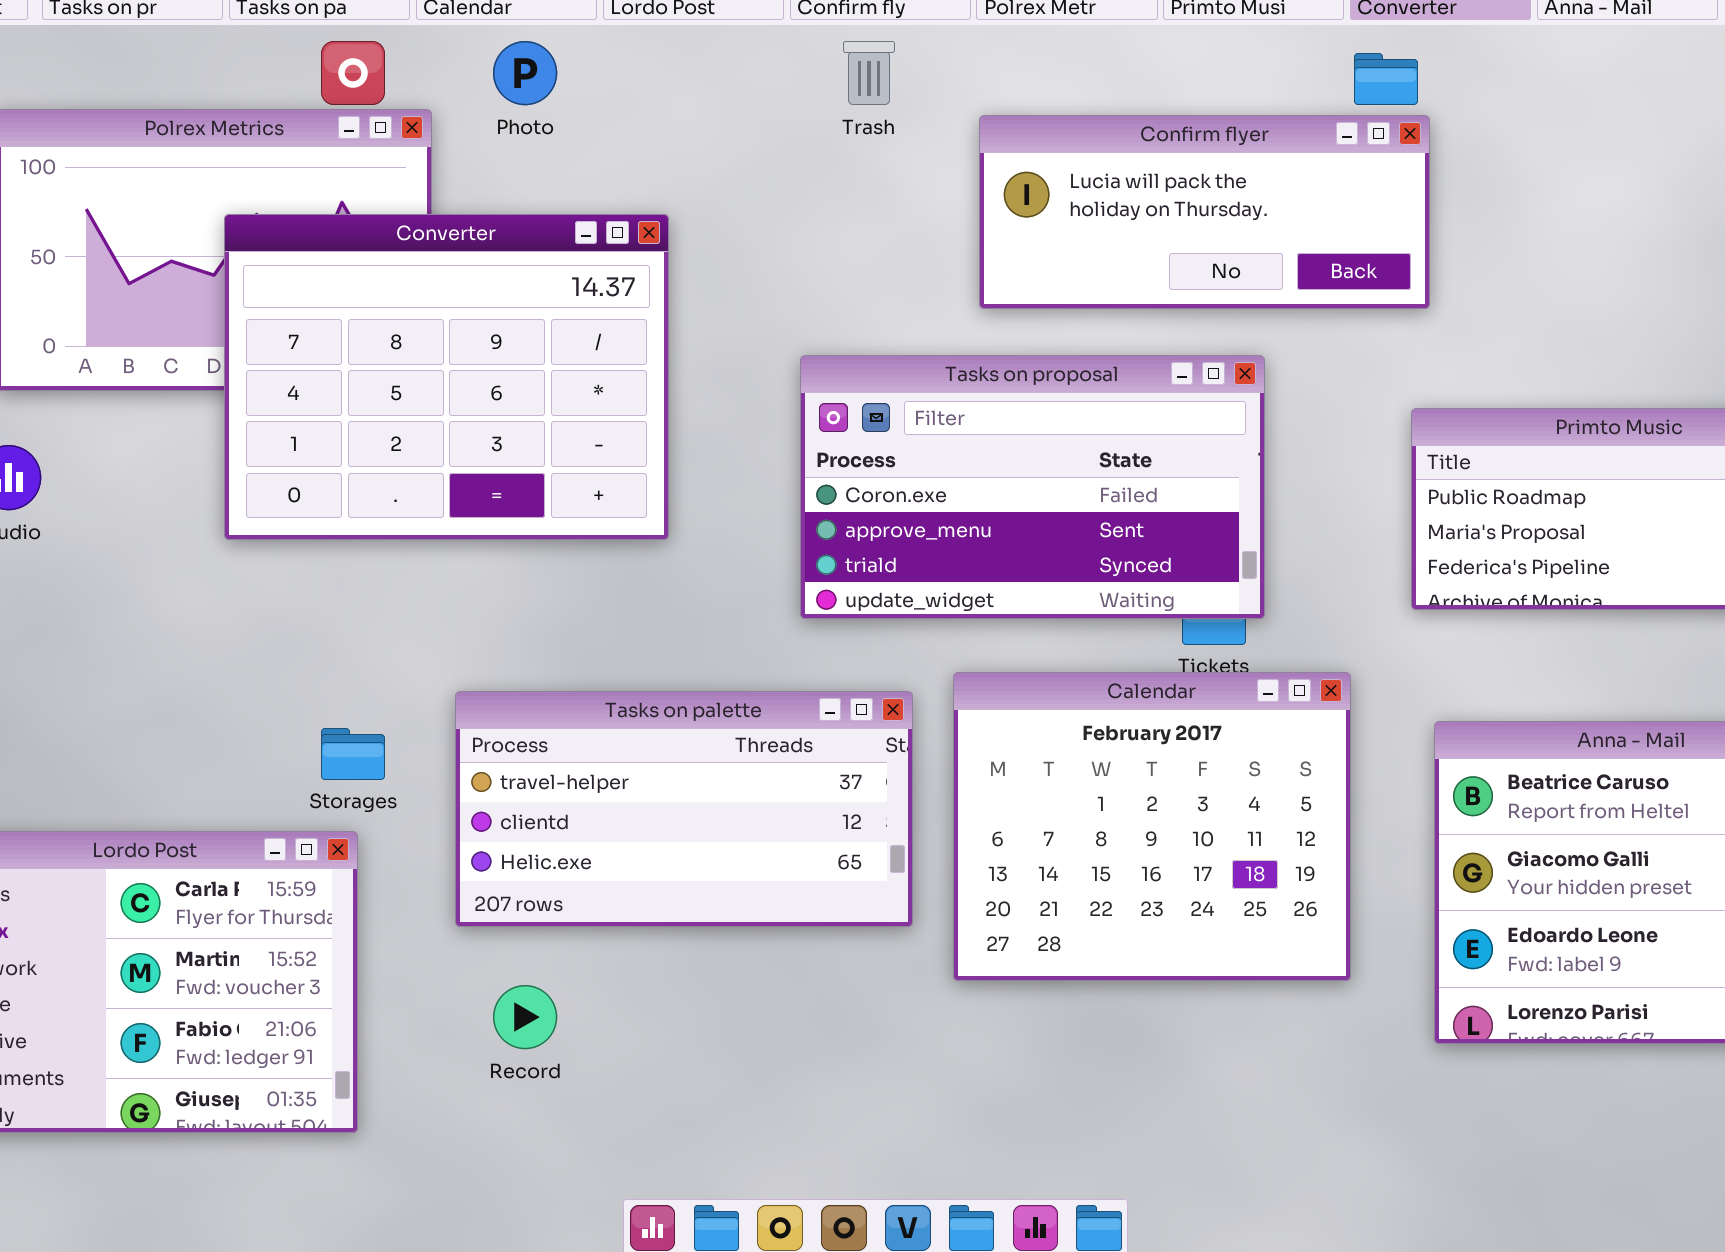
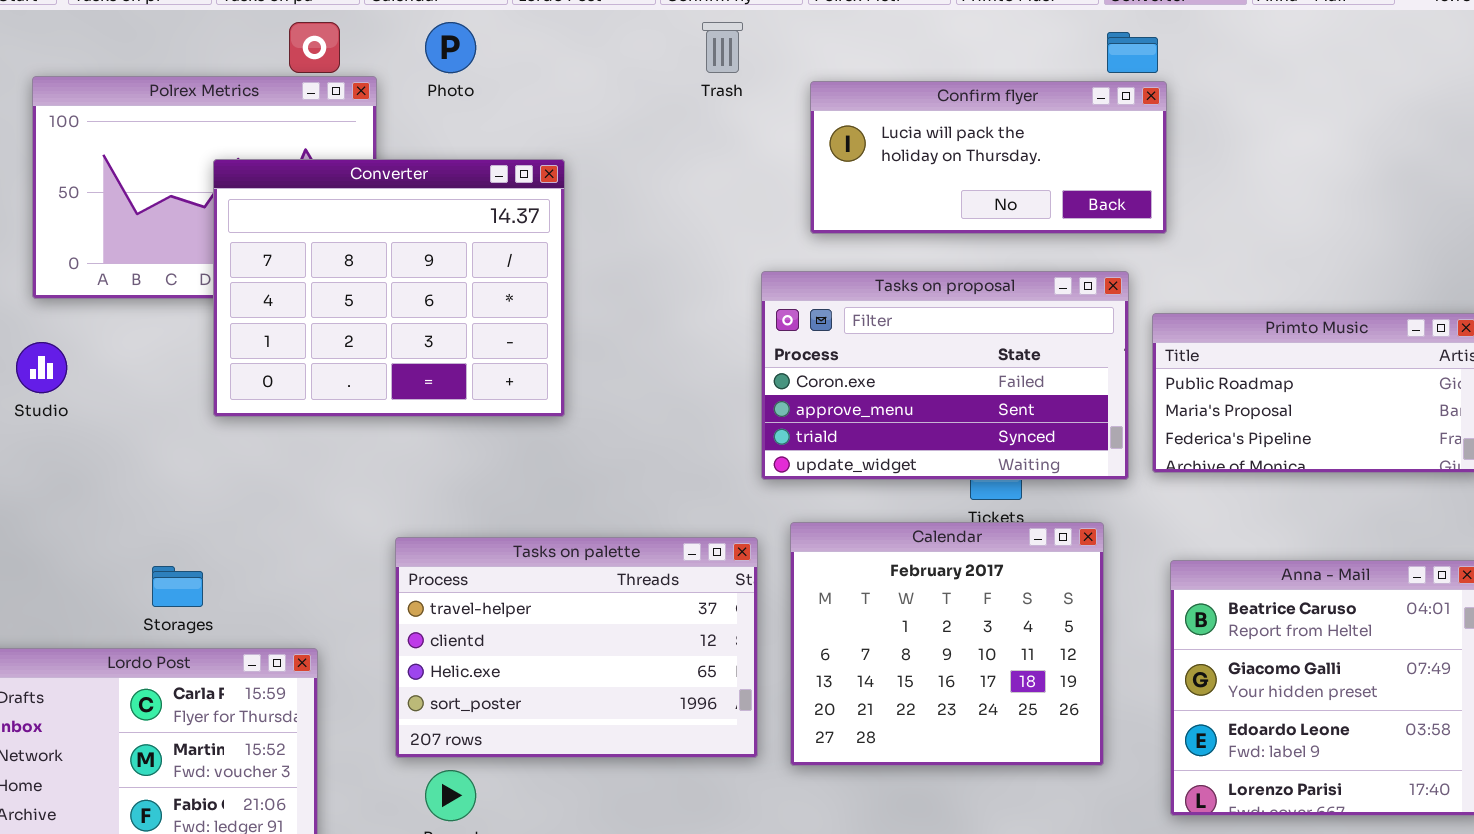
Tasks on proposal: [800,355,1265,619] -> [761,271,1129,480], moved
Tasks on palette: [455,691,913,927] -> [395,537,758,758], resized
Storages: [321,728,385,780] -> [152,566,203,607], moved

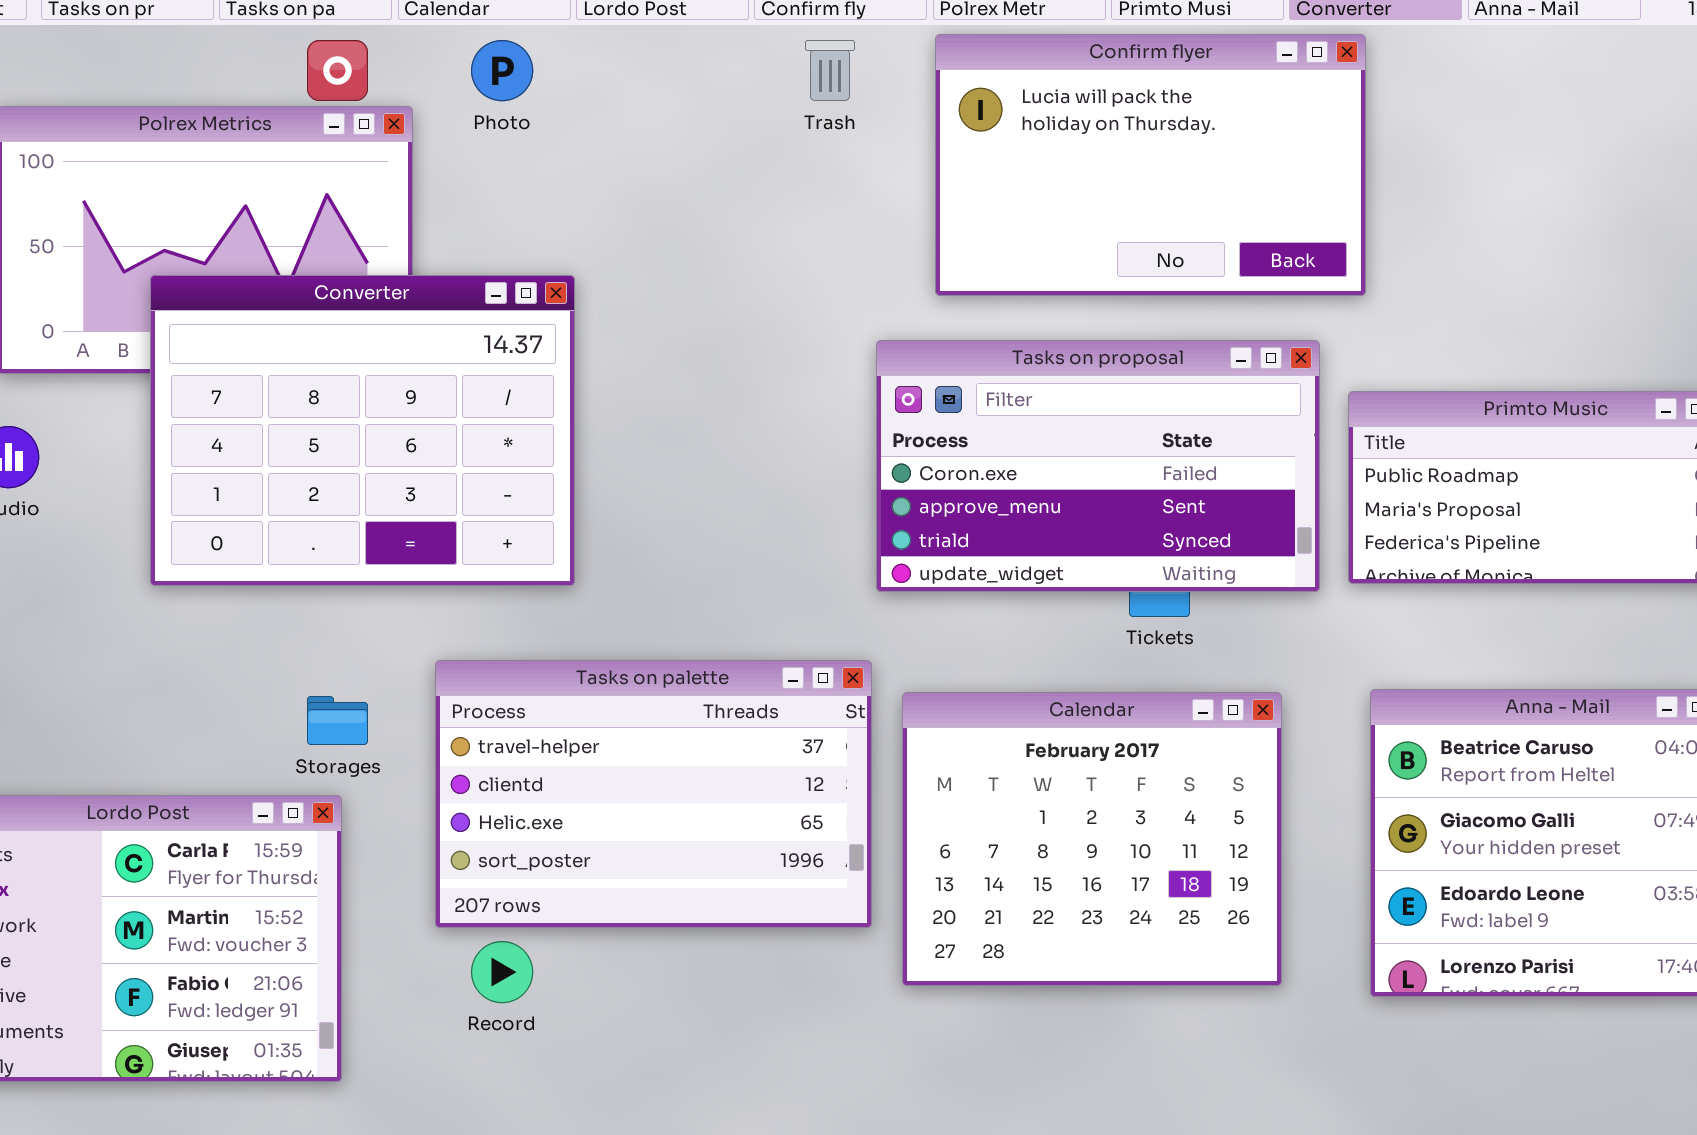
Confirm flyer: [810,81,1167,234] -> [935,34,1366,296], resized
Converter: [213,159,565,417] -> [150,275,575,586], moved
Calendar: [790,522,1104,766] -> [902,692,1282,986], moved
Storages: [152,566,203,607] -> [307,696,368,745], moved

